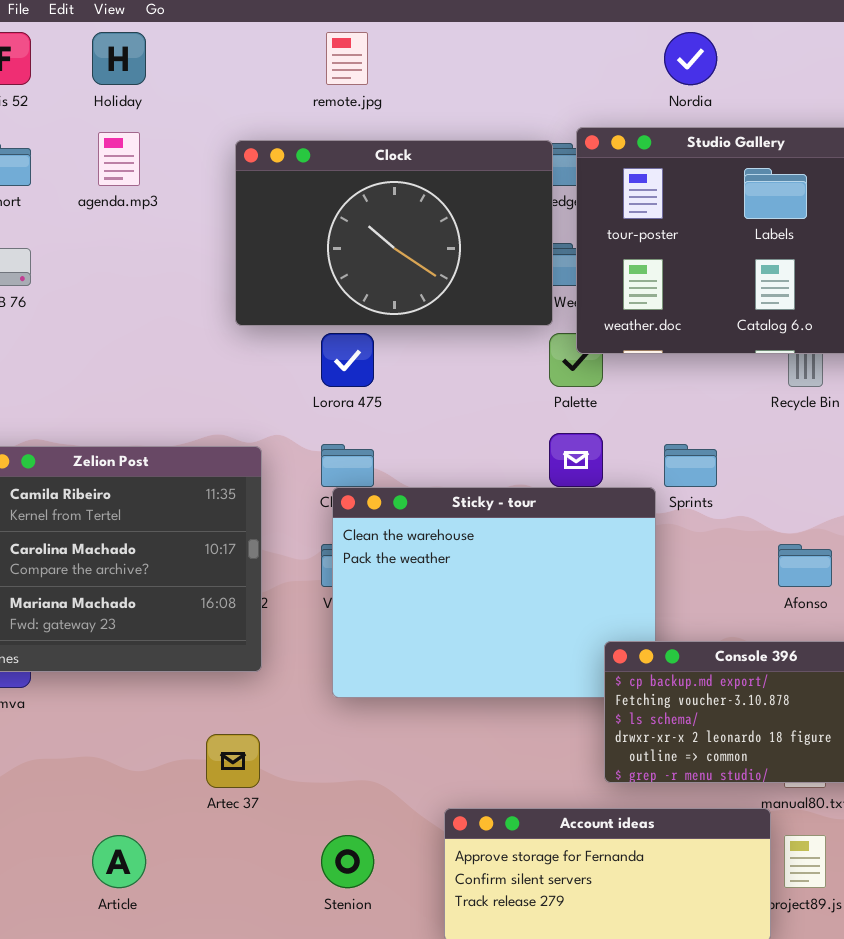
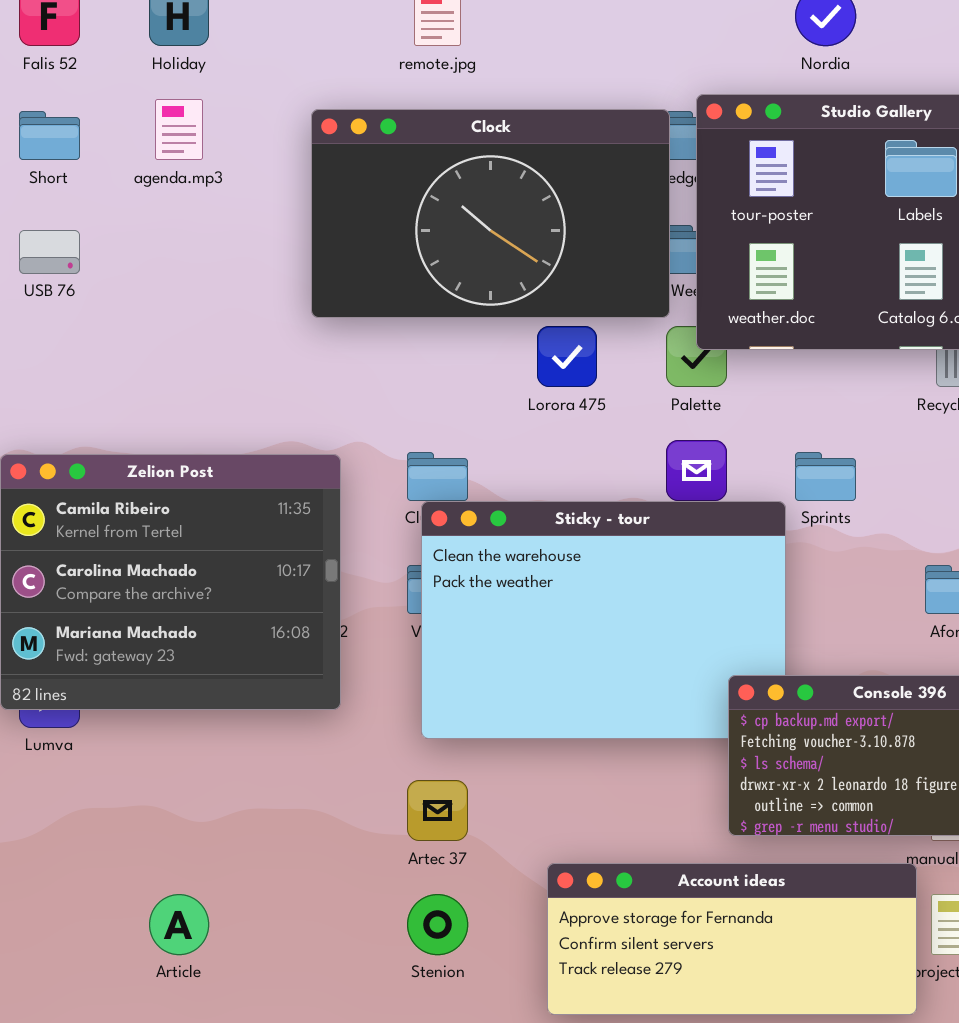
Lorora 475: [321,333,374,387] -> [537,326,597,387], moved
Artec 37: [206,734,260,788] -> [407,780,468,841], moved

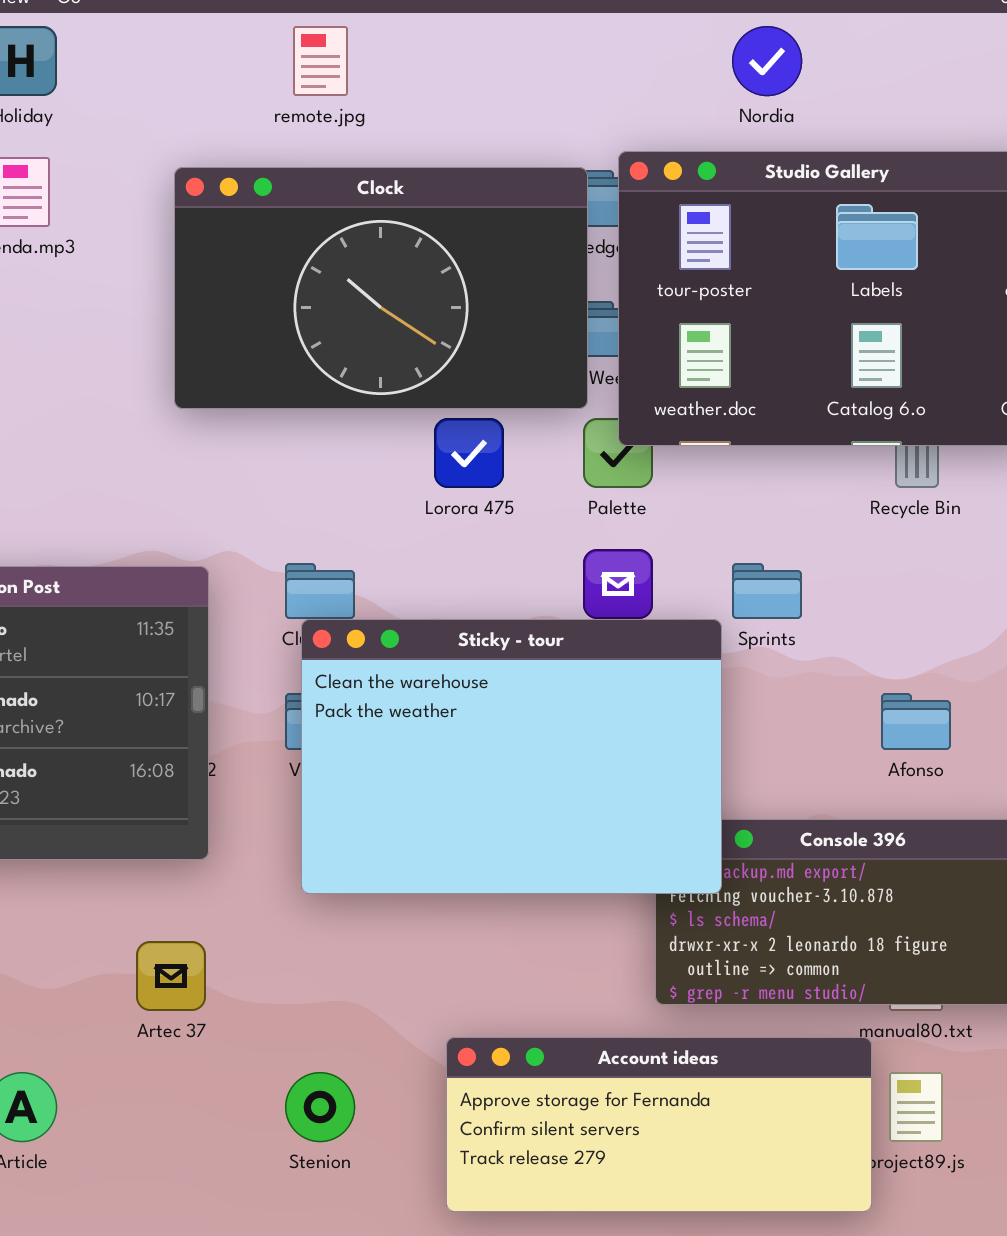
Sticky - tour: [421,501,786,739] -> [301,619,722,894], raised
Artec 37: [407,780,468,841] -> [136,941,206,1011], moved

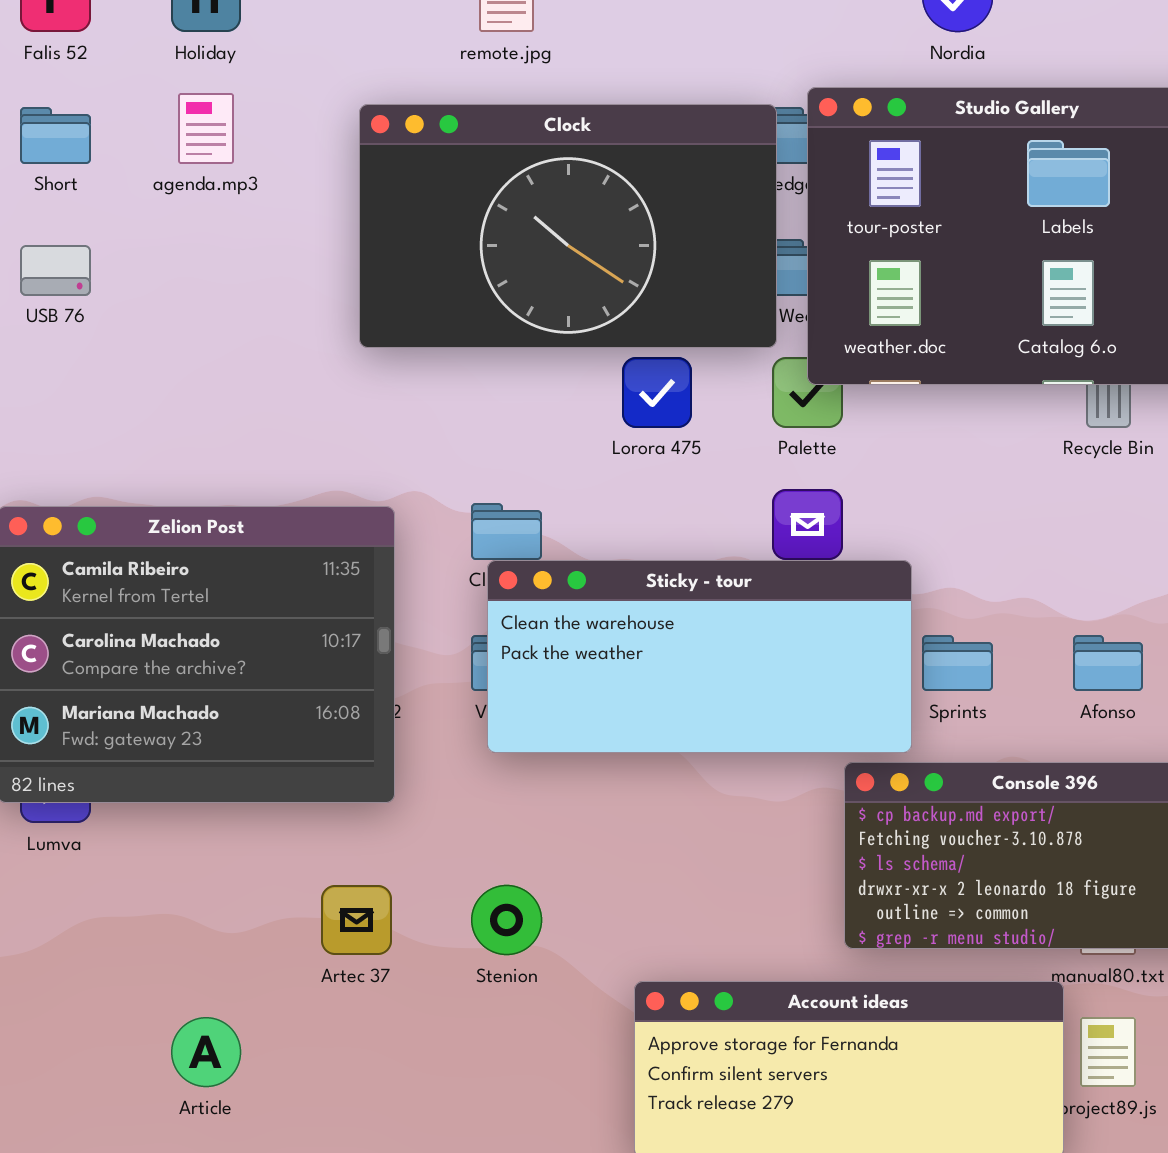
Sprints: [732,563,802,619] -> [922,635,993,691], moved
Sticky - tour: [301,619,722,894] -> [487,560,912,753], resized
Stenion: [285,1072,355,1142] -> [471,885,542,955], moved

